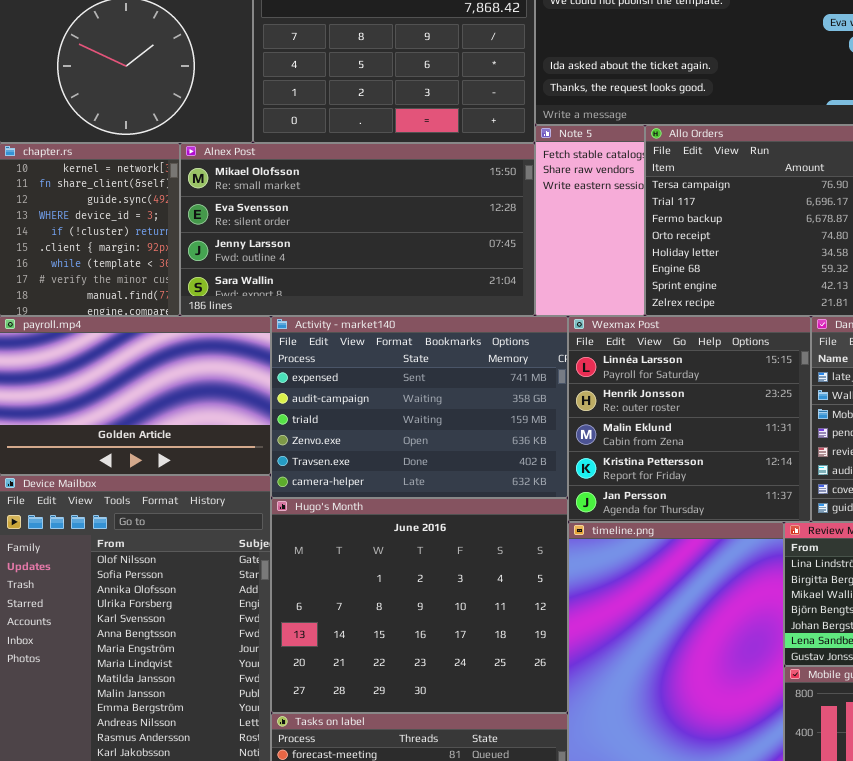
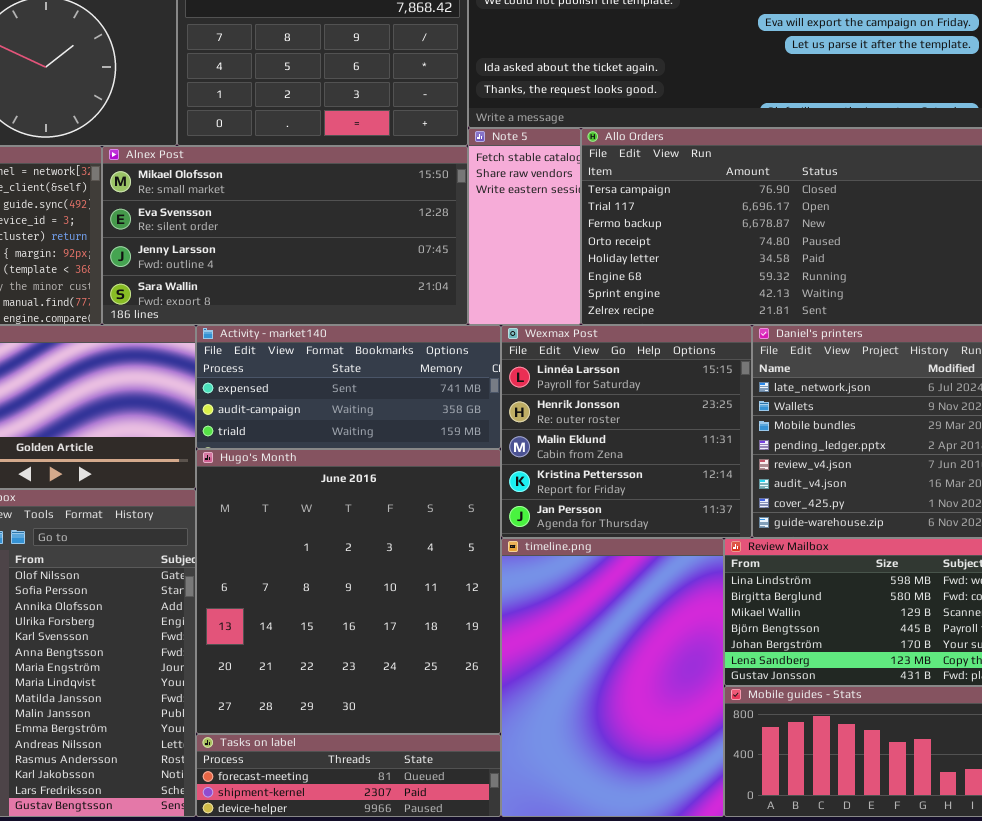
Activity - market140: [271,316,568,498] -> [196,325,501,449], resized
Hugo's Month: [271,498,568,713] -> [196,449,501,734], resized

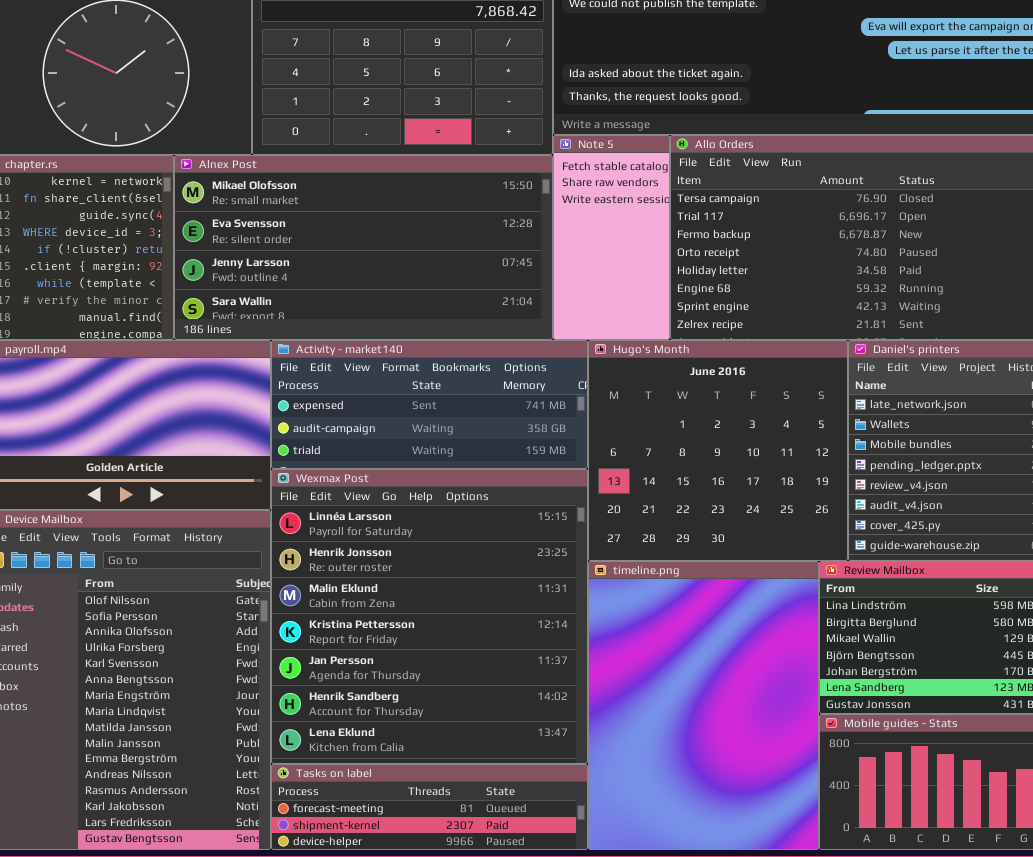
Wexmax Post: [501,325,752,538] -> [271,469,588,764], moved, resized
Hugo's Month: [196,449,501,734] -> [588,340,848,561], moved, resized

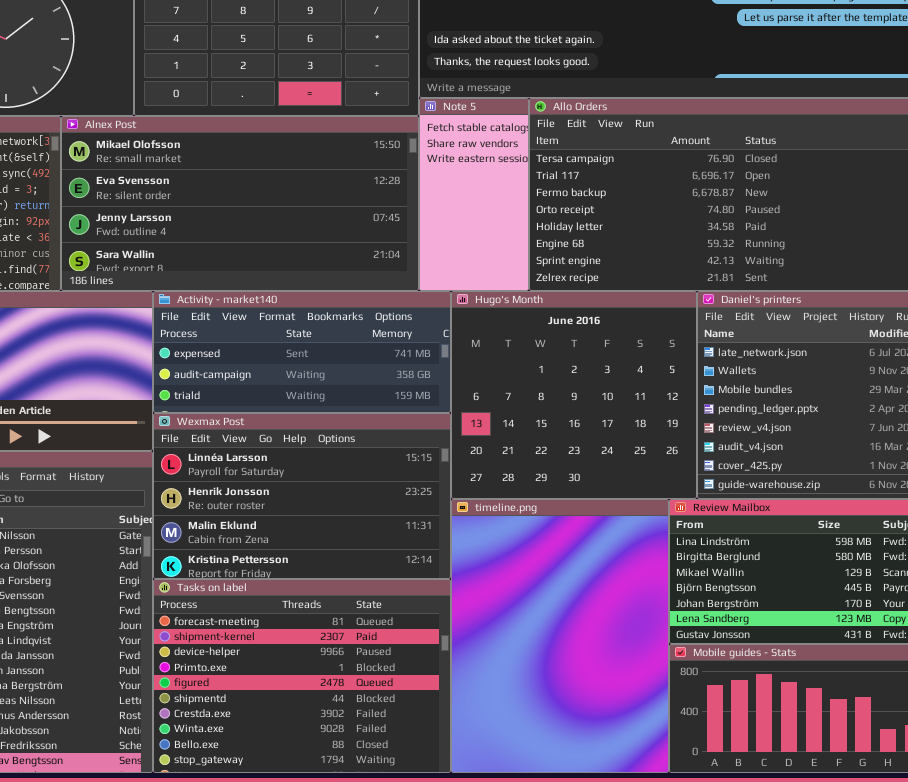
Wexmax Post: [271,469,588,764] -> [153,413,451,579], resized
Tasks on label: [271,764,588,850] -> [153,579,451,773], resized

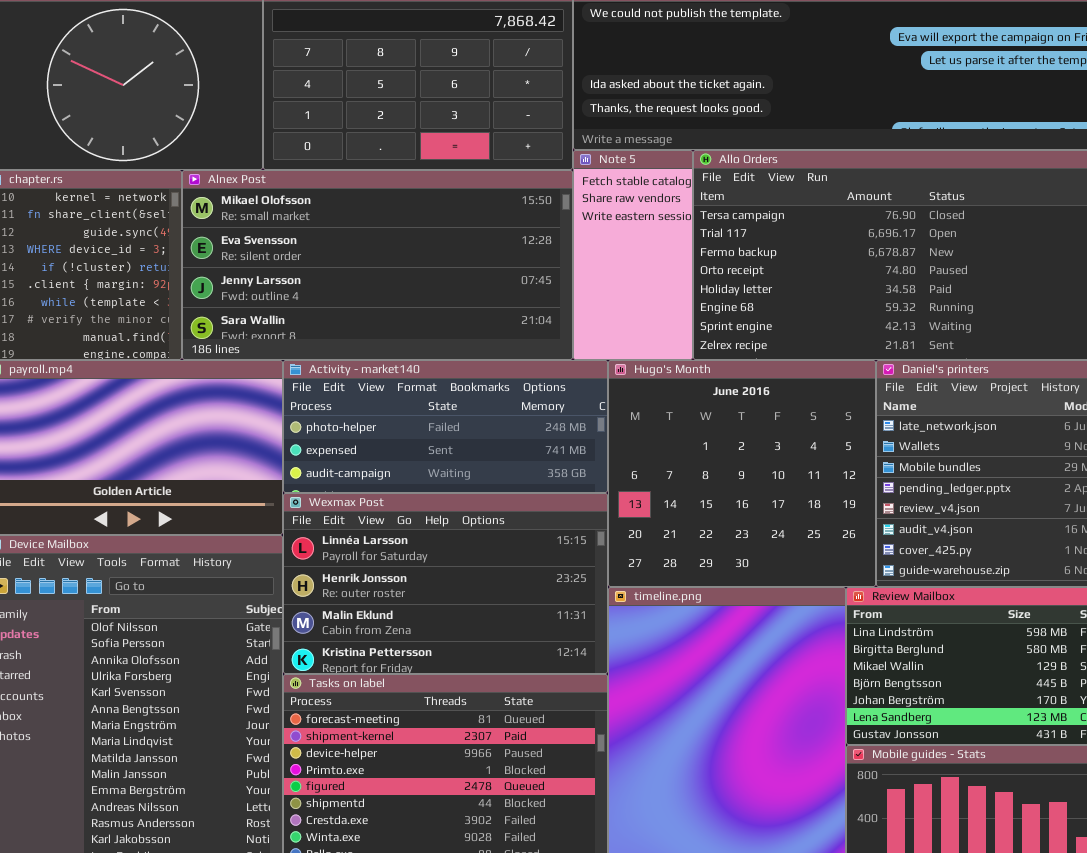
Activity - market140: [153,291,451,413] -> [283,360,608,493], scrolled up 1 row

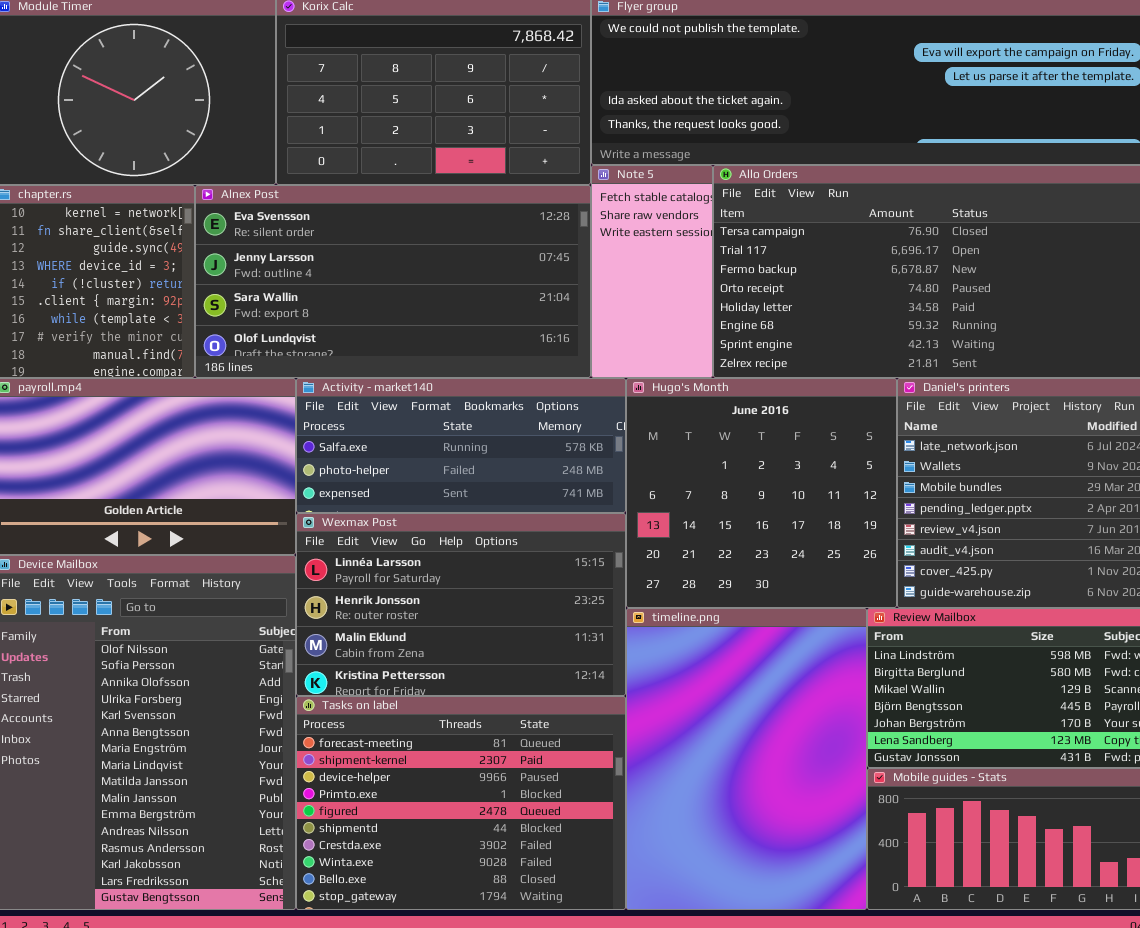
Alnex Post: [182,170,573,360] -> [195,185,591,378], scrolled down 1 row
Activity - market140: [283,360,608,493] -> [296,378,626,513], scrolled up 1 row

